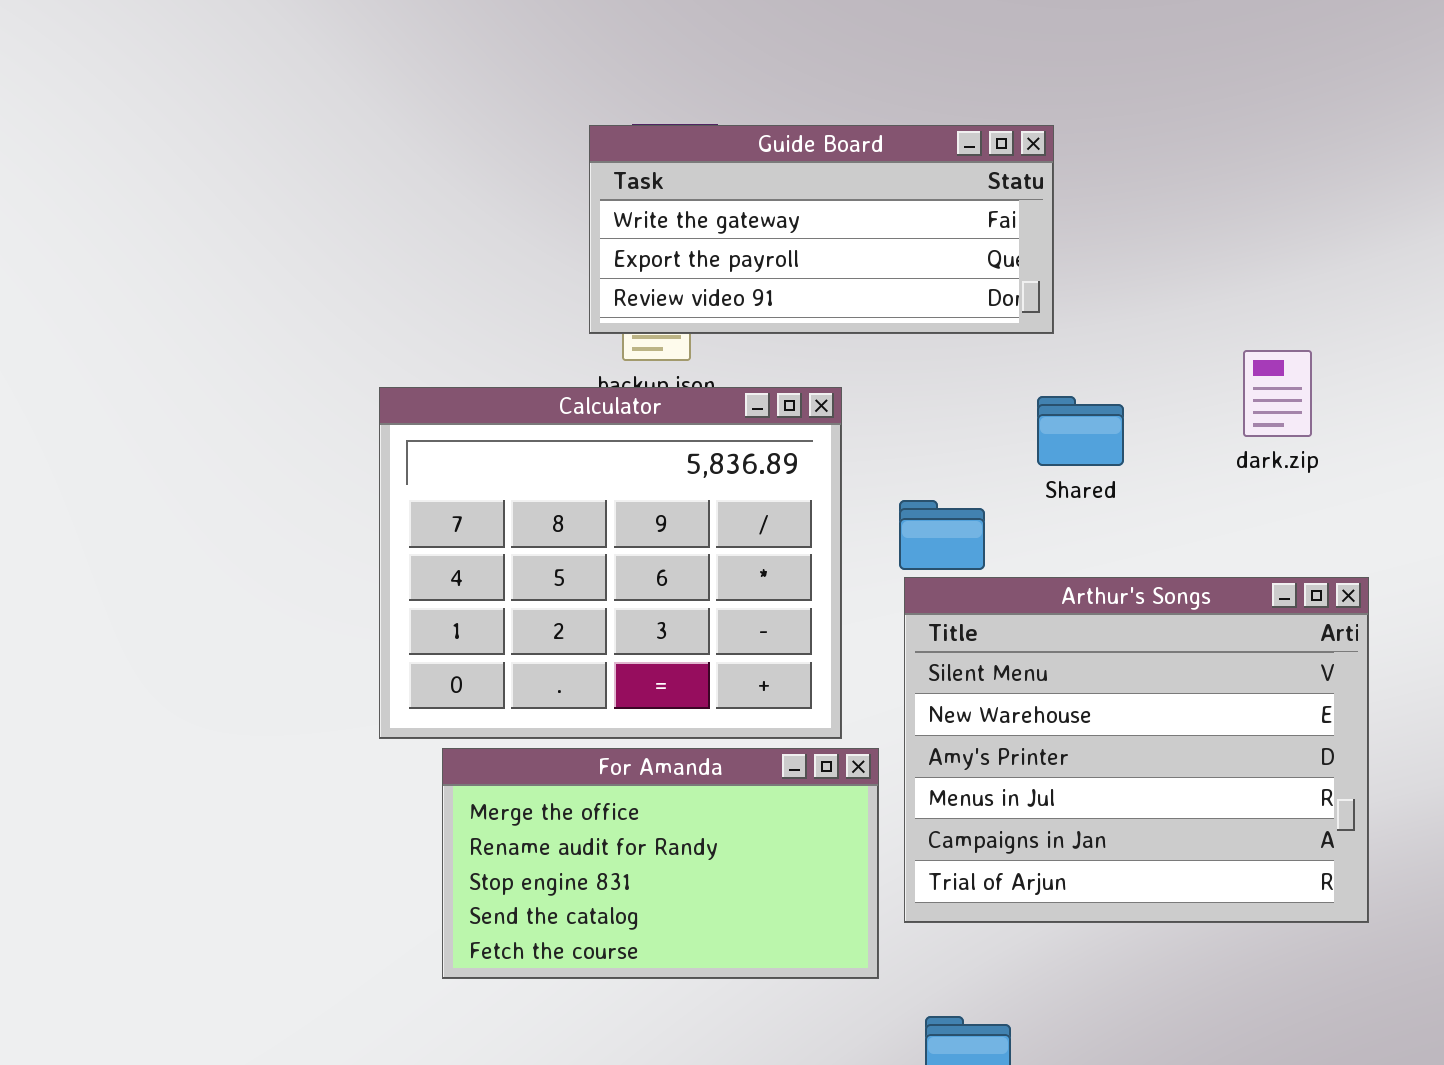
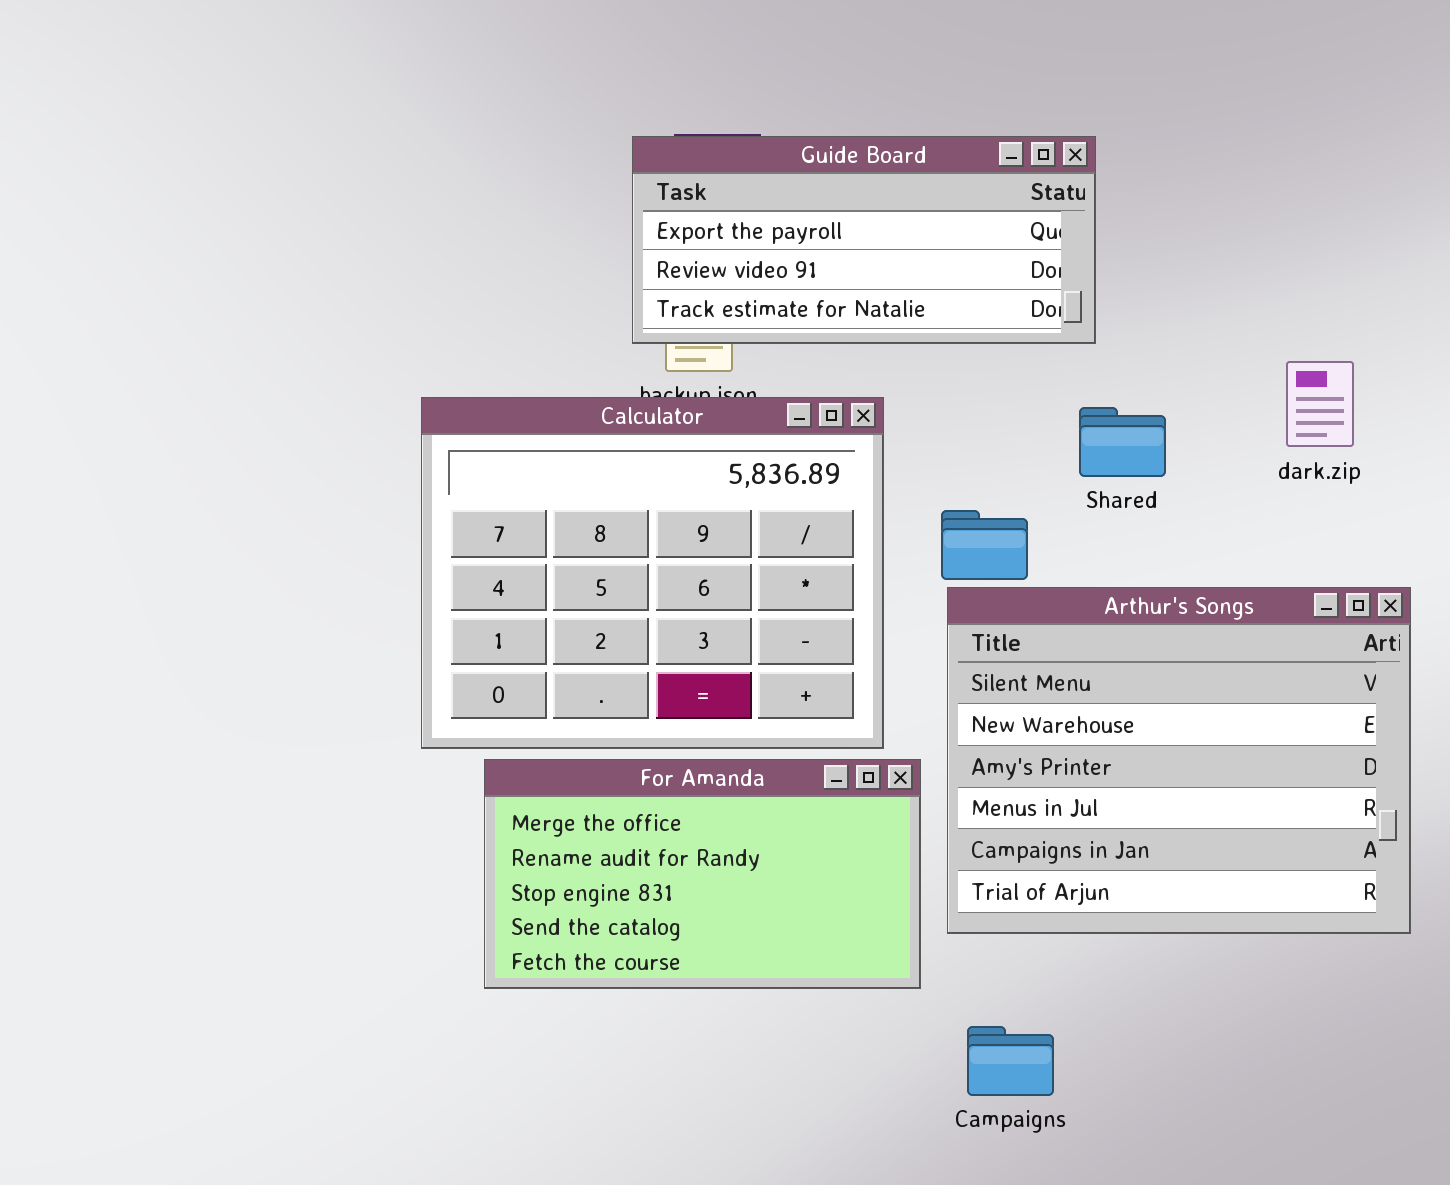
Guide Board: [589,125,1054,334] -> [632,136,1096,344], scrolled down 1 row

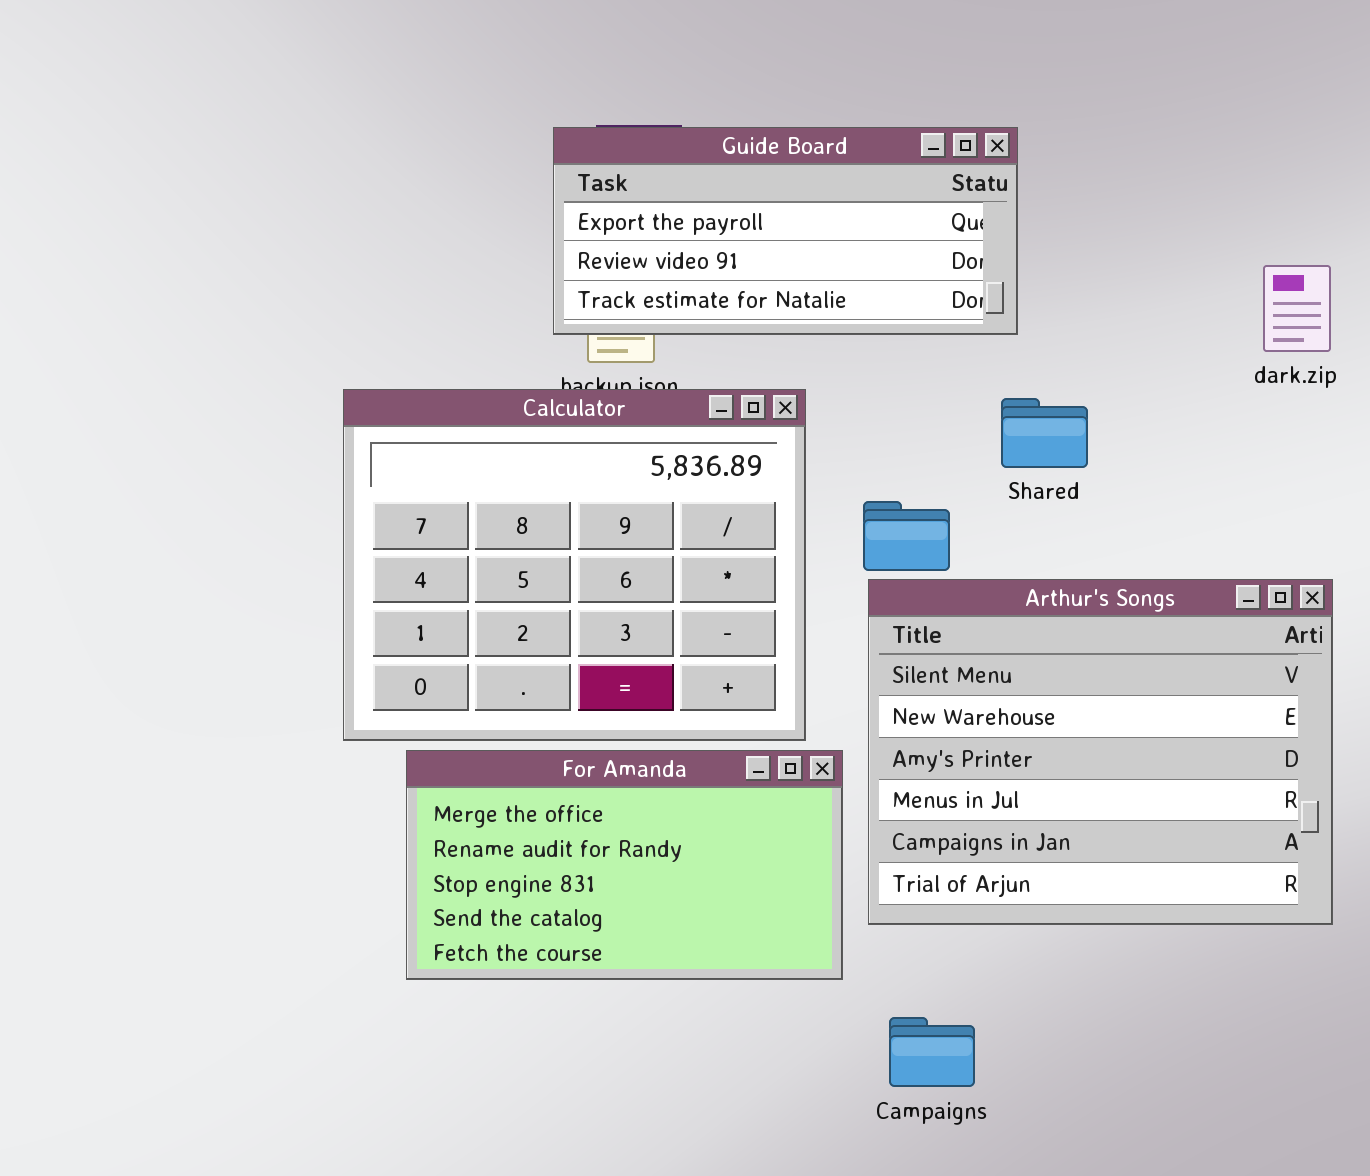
dark.zip: [1286,361,1354,447] -> [1263,265,1331,352], moved

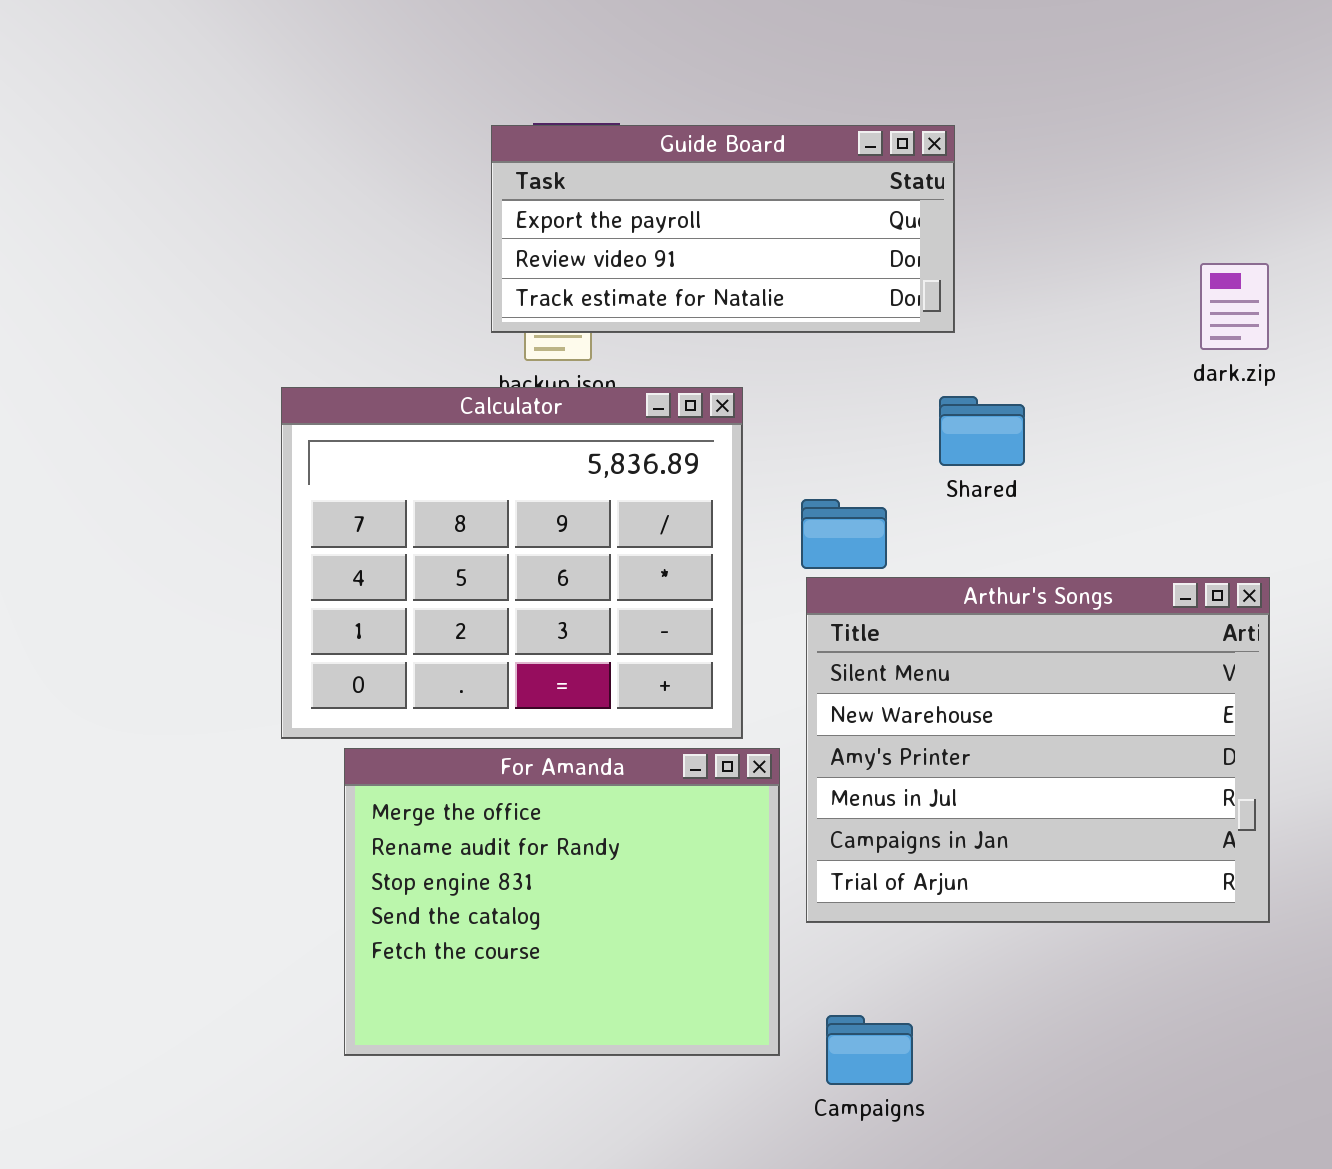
For Amanda: [406,750,843,980] -> [344,748,780,1056], resized

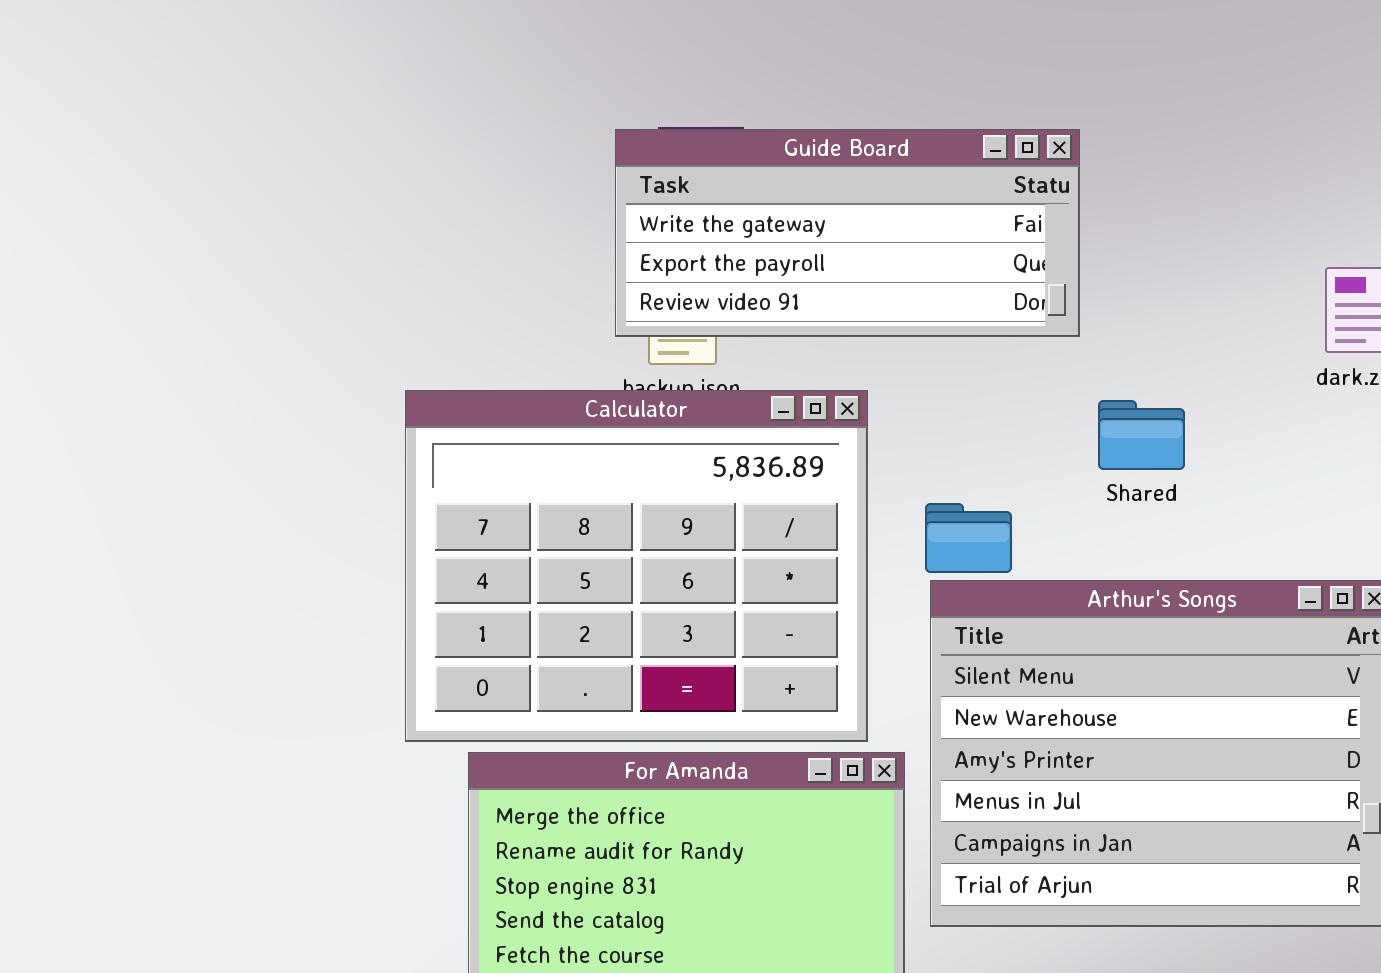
Guide Board: [491,125,955,333] -> [615,129,1080,337], scrolled up 1 row
Shared: [939,396,1025,466] -> [1098,400,1185,470], moved

